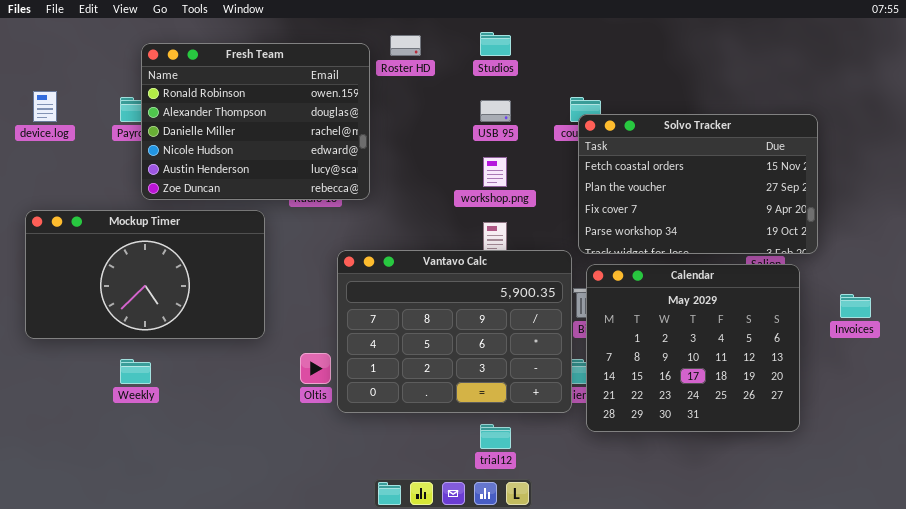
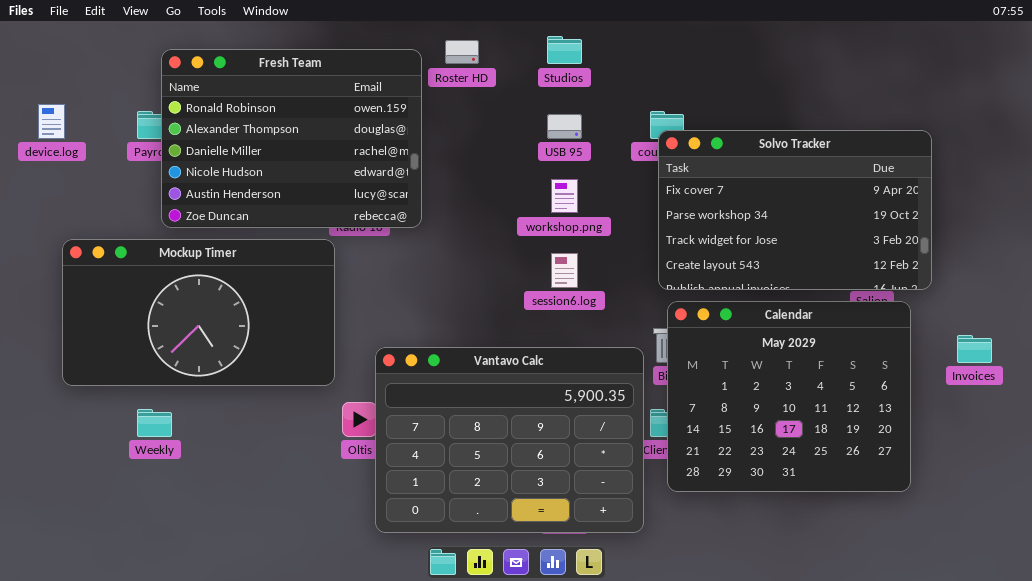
Solvo Tracker: [578,114,818,254] -> [658,130,932,290], scrolled down 2 rows
Mockup Timer: [25,210,265,339] -> [62,239,335,386], moved
Vantavo Calc: [337,250,572,413] -> [375,347,644,533], moved

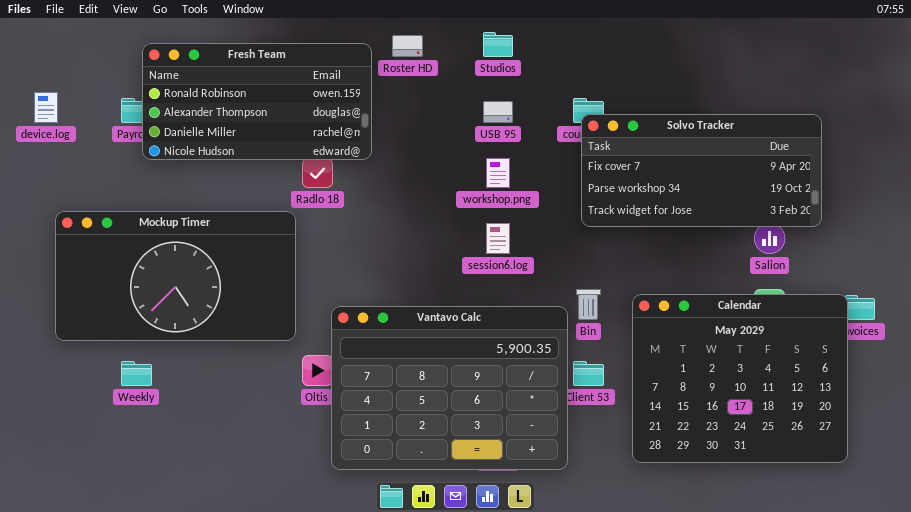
Fresh Team: [161,49,422,228] -> [142,43,372,160], resized
Solvo Tracker: [658,130,932,290] -> [581,114,822,227], resized
Calendar: [667,301,911,492] -> [632,294,848,463], moved

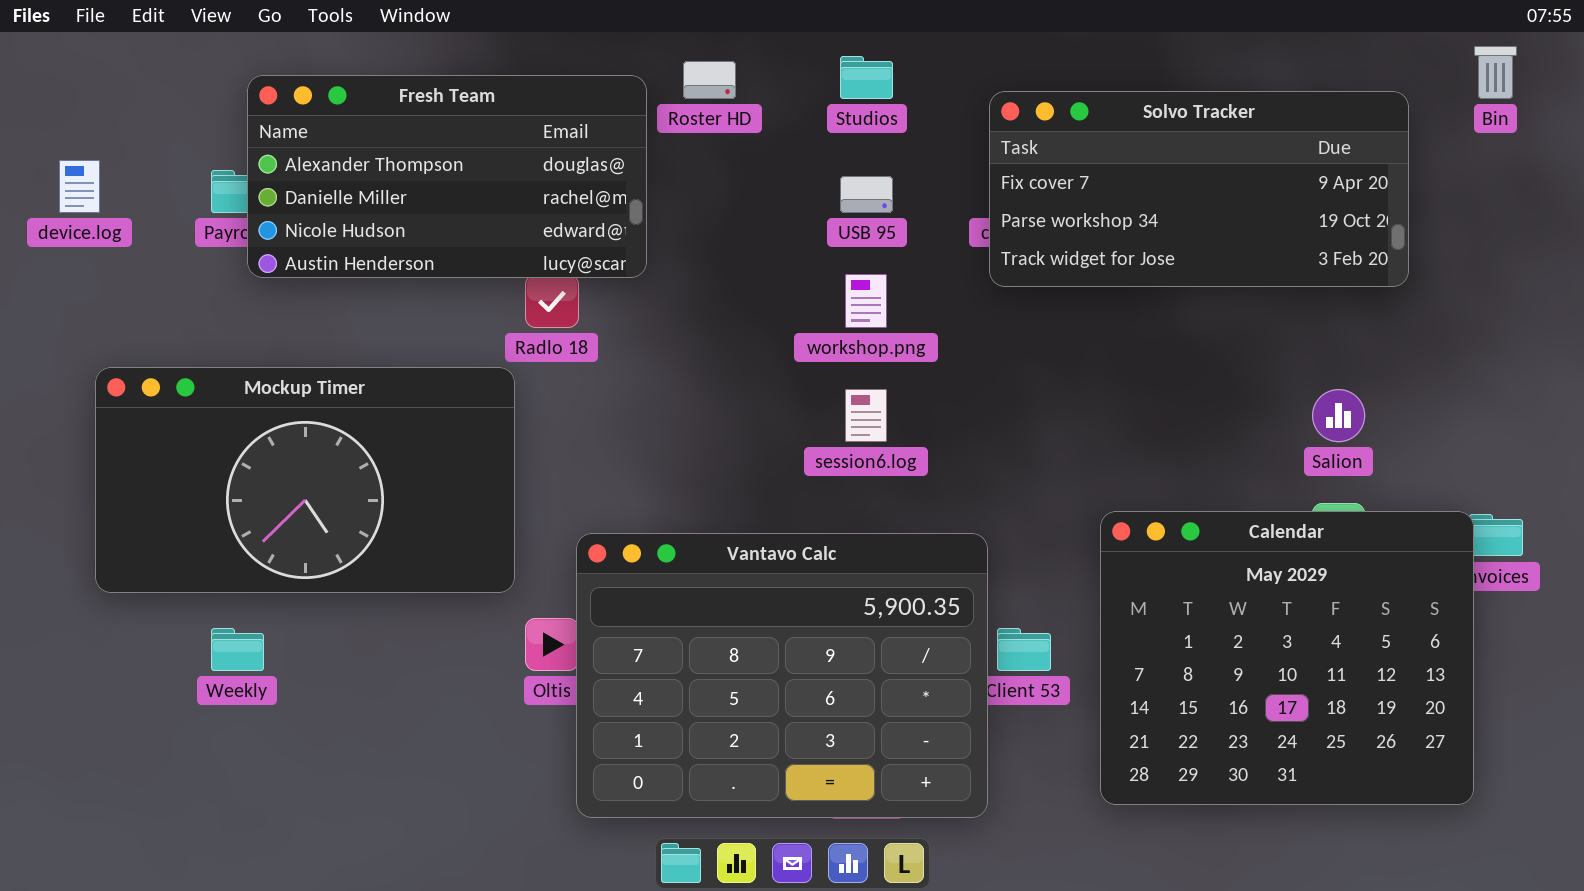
Fresh Team: [142,43,372,160] -> [247,75,647,278], scrolled down 1 row
Solvo Tracker: [581,114,822,227] -> [989,91,1409,287], moved
Bin: [576,289,601,320] -> [1474,46,1517,99], moved

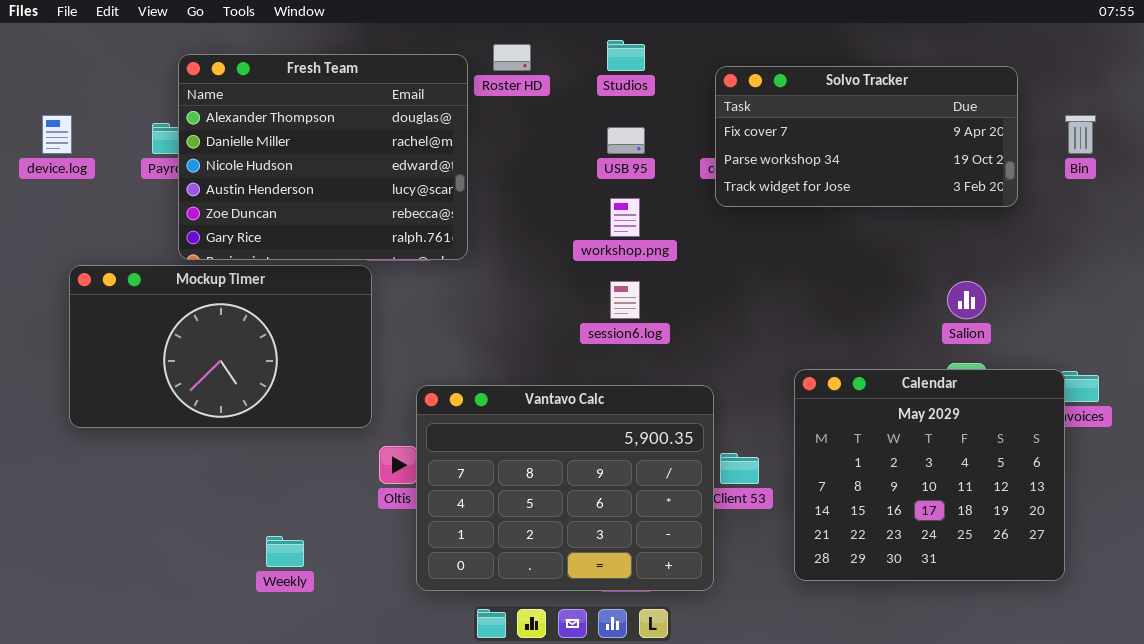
Bin: [1474,46,1517,99] -> [1065,115,1096,154], moved
Fresh Team: [247,75,647,278] -> [178,54,468,260], resized
Weekly: [211,628,264,671] -> [266,536,304,567], moved

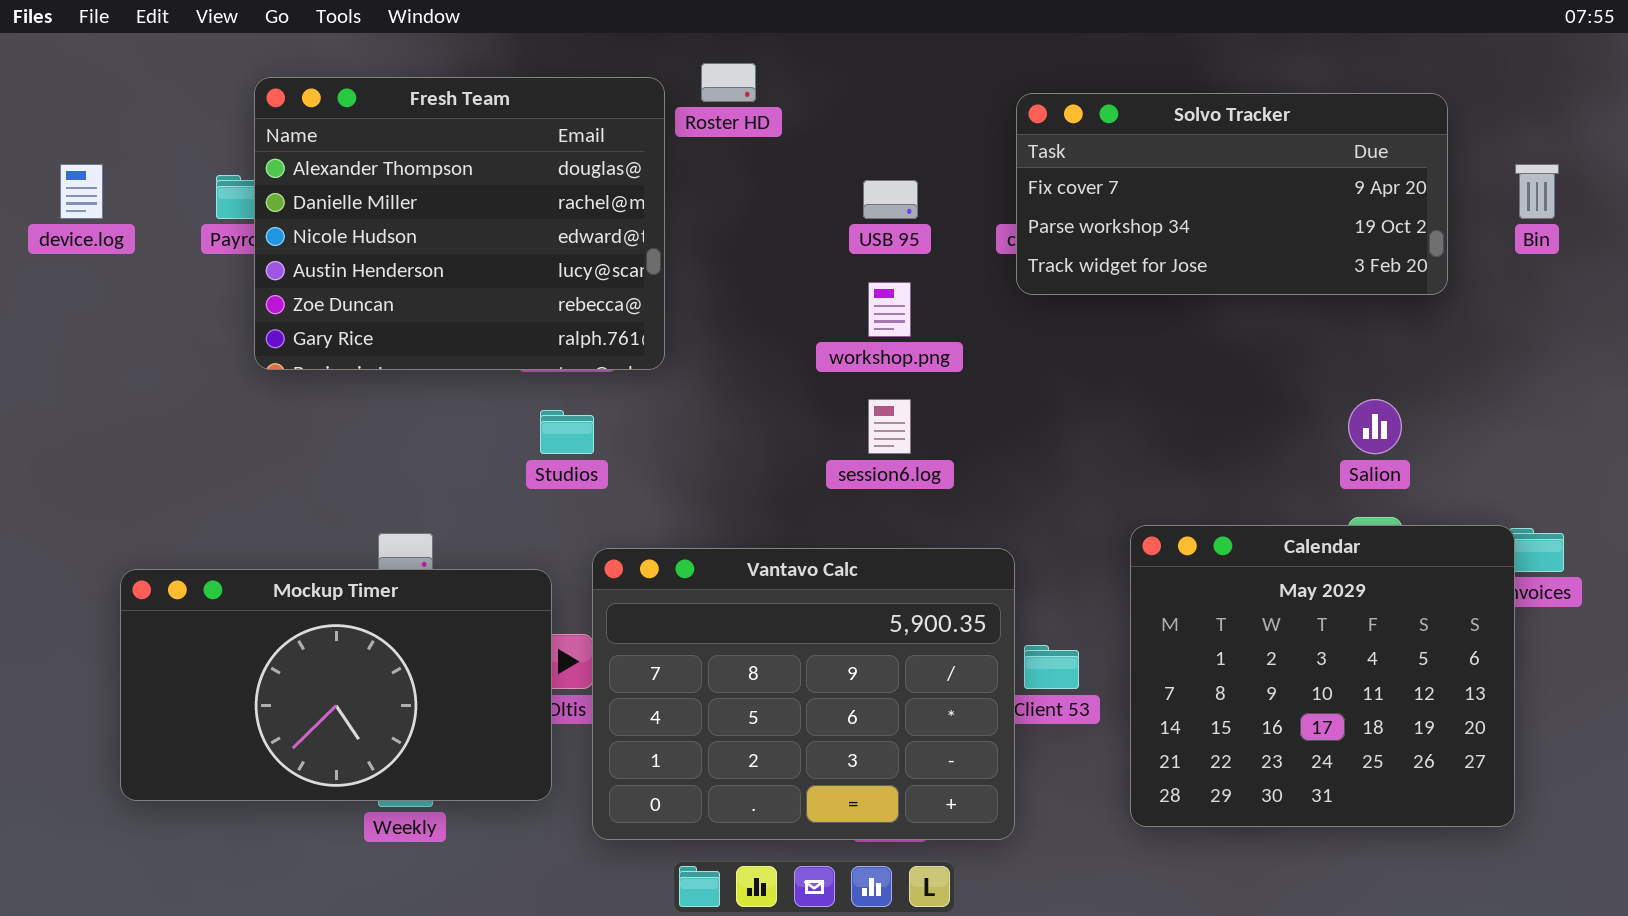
Studios: [607,40,645,71] -> [540,410,594,454], moved
Mockup Timer: [69,265,372,428] -> [120,569,552,801], moved

